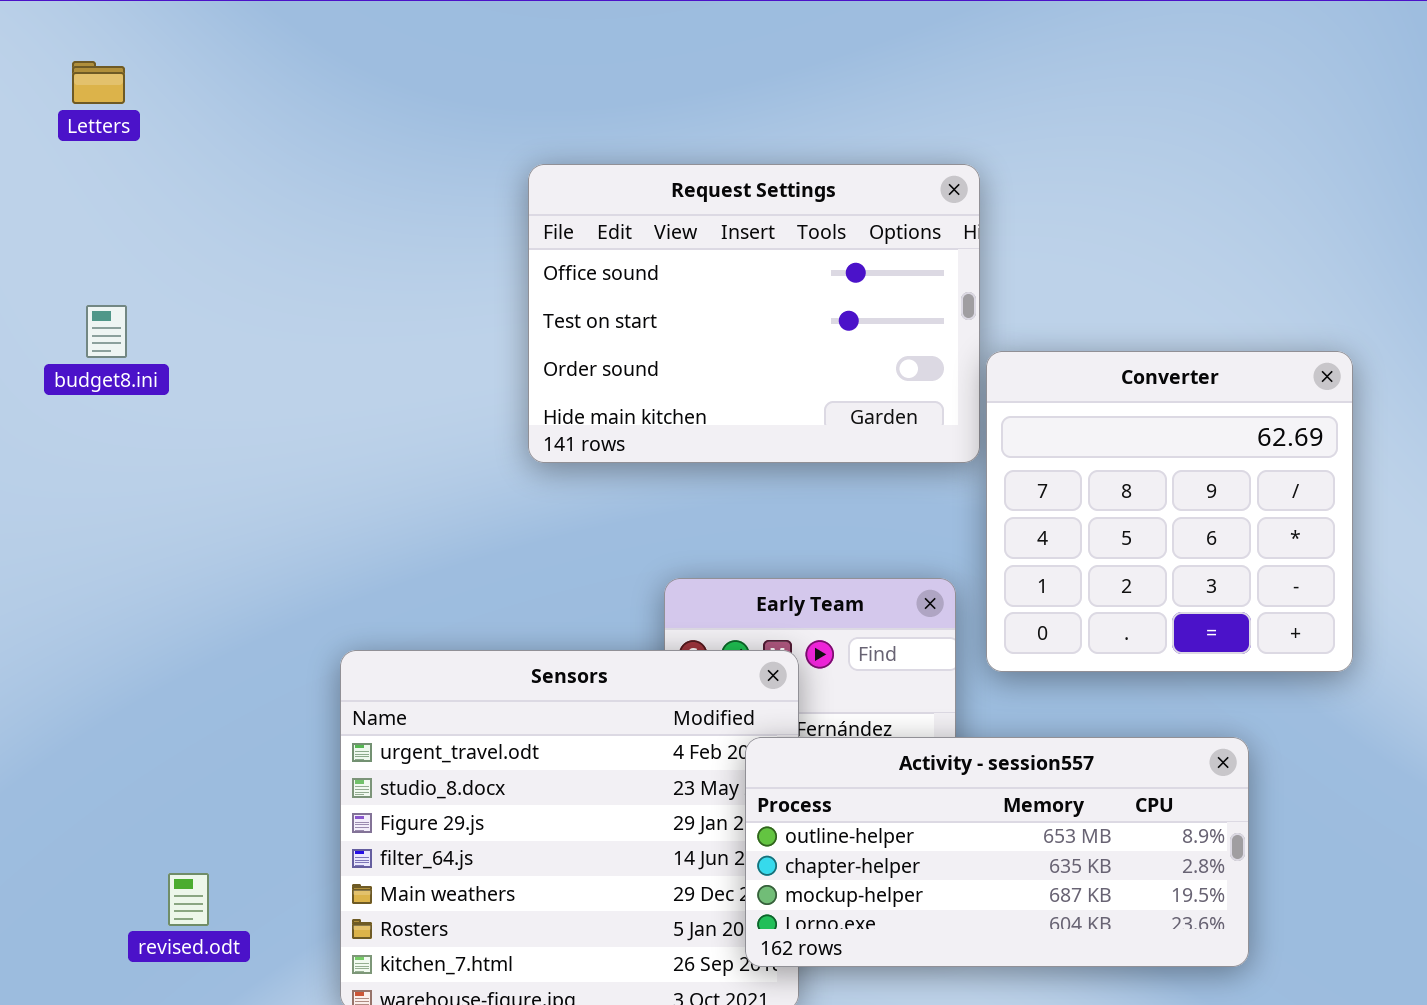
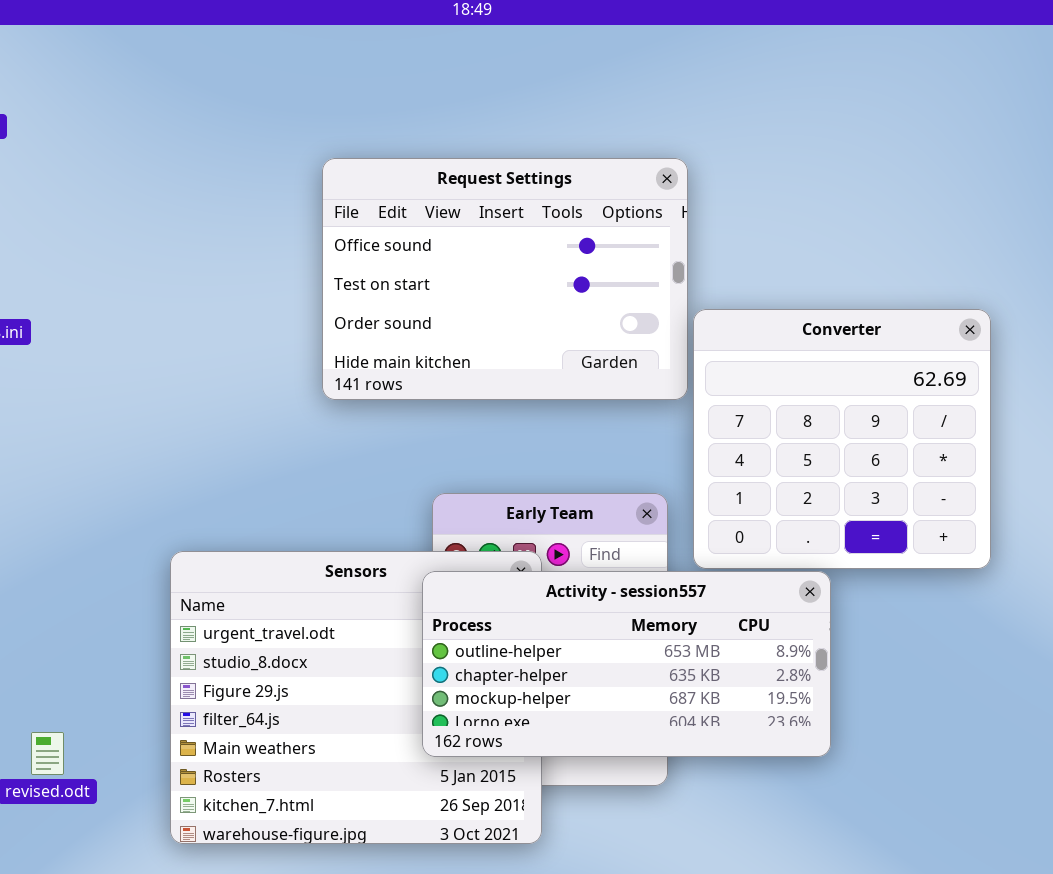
Activity - session557: [745,737,1249,967] -> [422,571,831,757], moved

